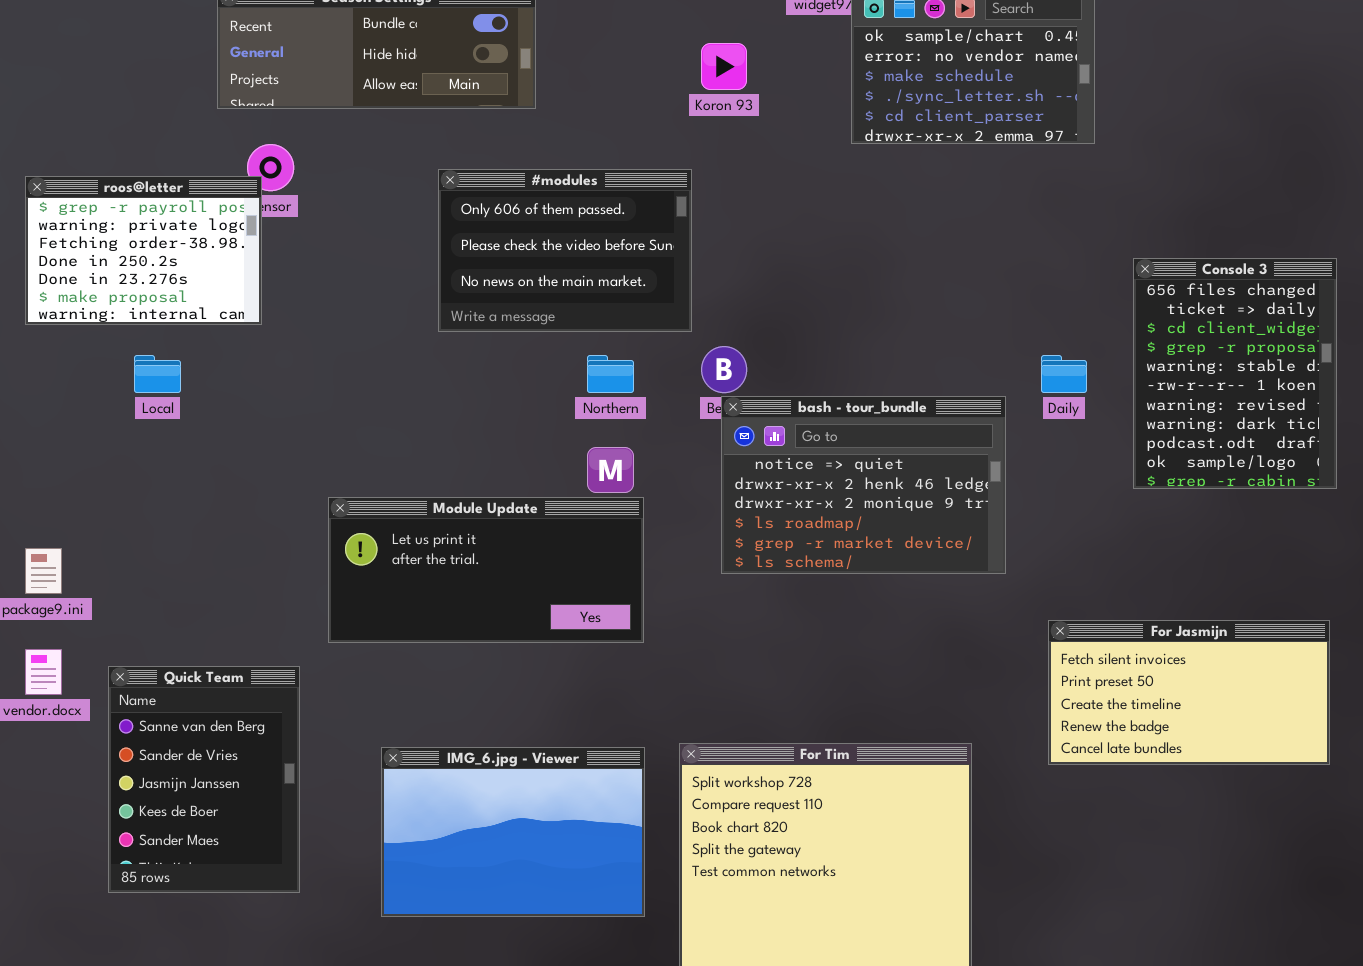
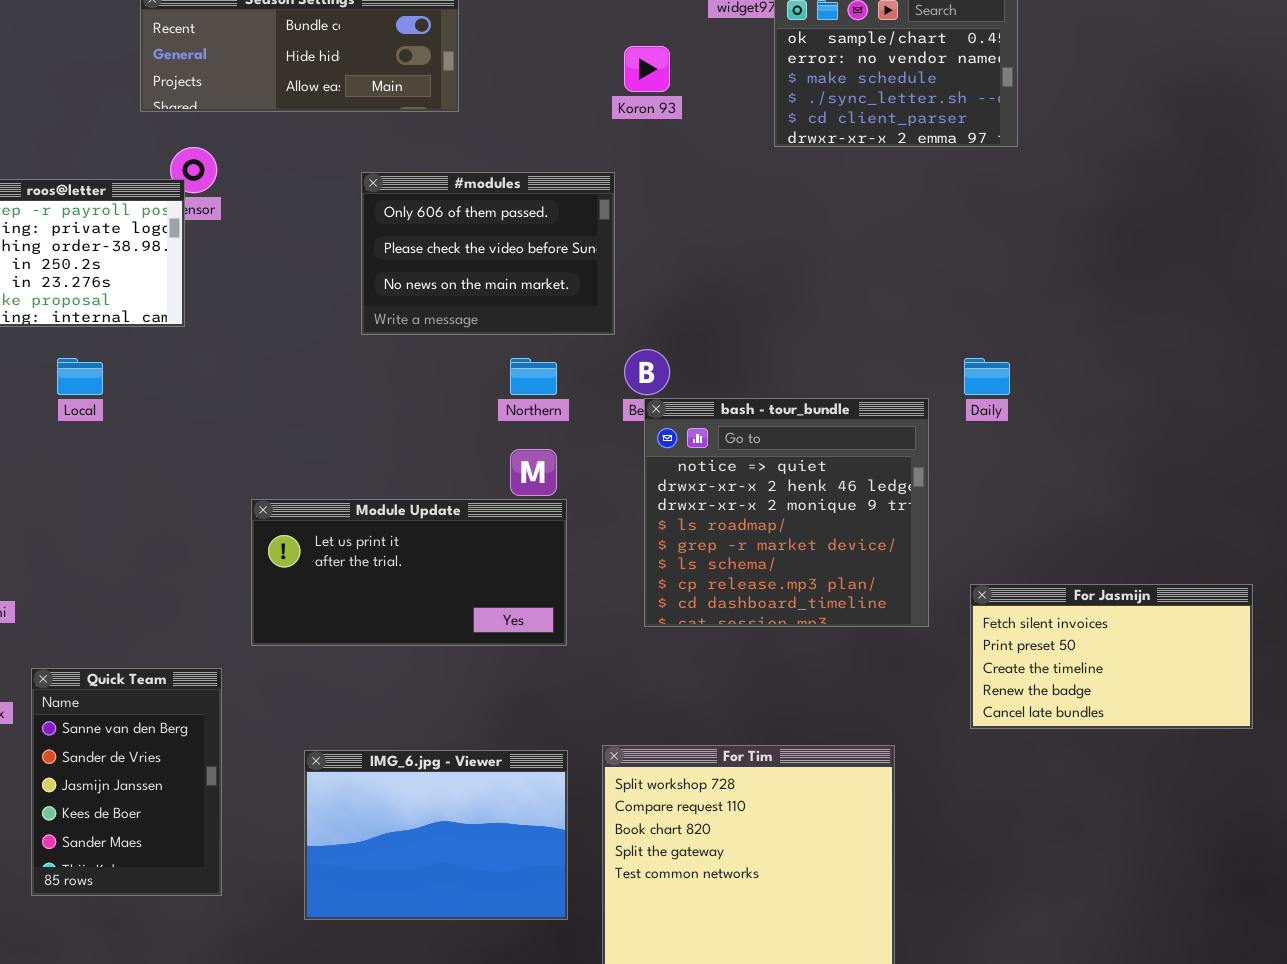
Console 3: [1133,258,1337,489] -> none, closed
bash - tour_bundle: [721,396,1006,574] -> [644,398,929,627], resized
For Jasmijn: [1048,620,1330,765] -> [970,584,1253,729], moved

